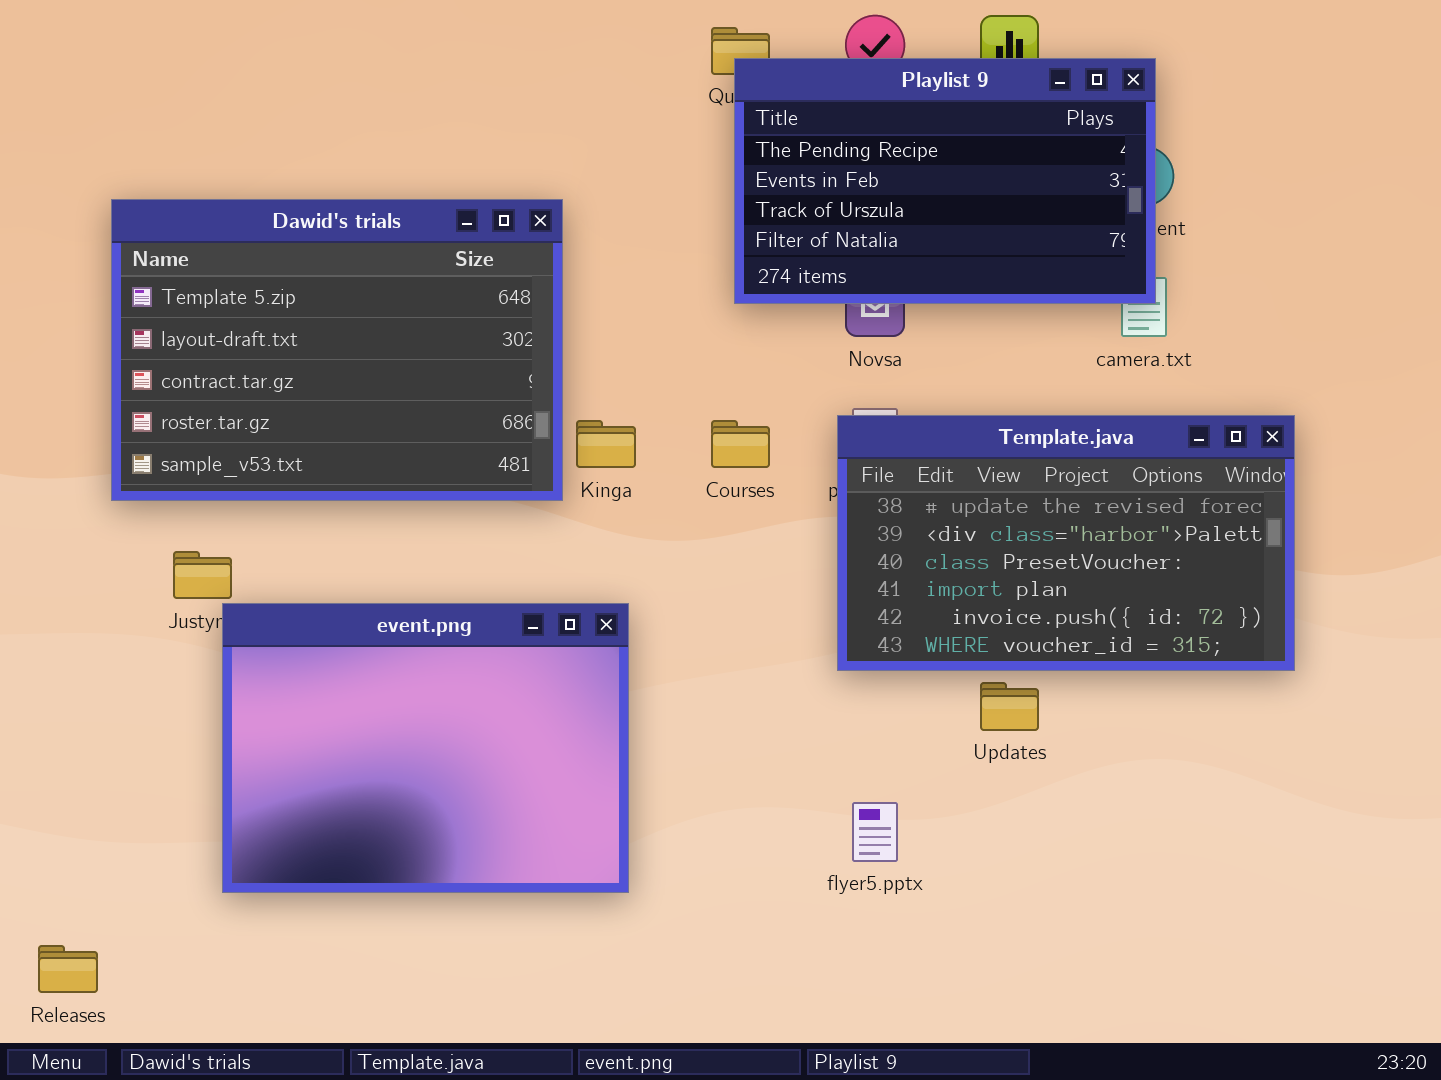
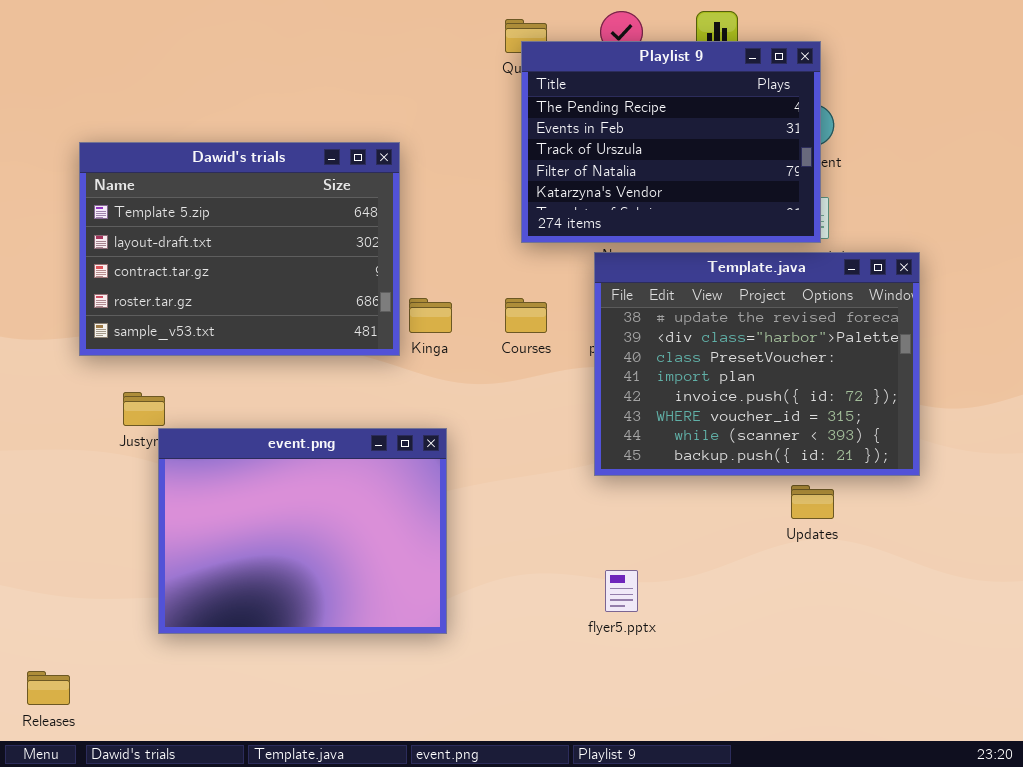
Playlist 9: [734,58,1156,304] -> [521,41,821,243], resized
Template.java: [837,415,1295,671] -> [594,252,920,476], resized
Updates: [980,682,1039,731] -> [791,485,834,519], moved

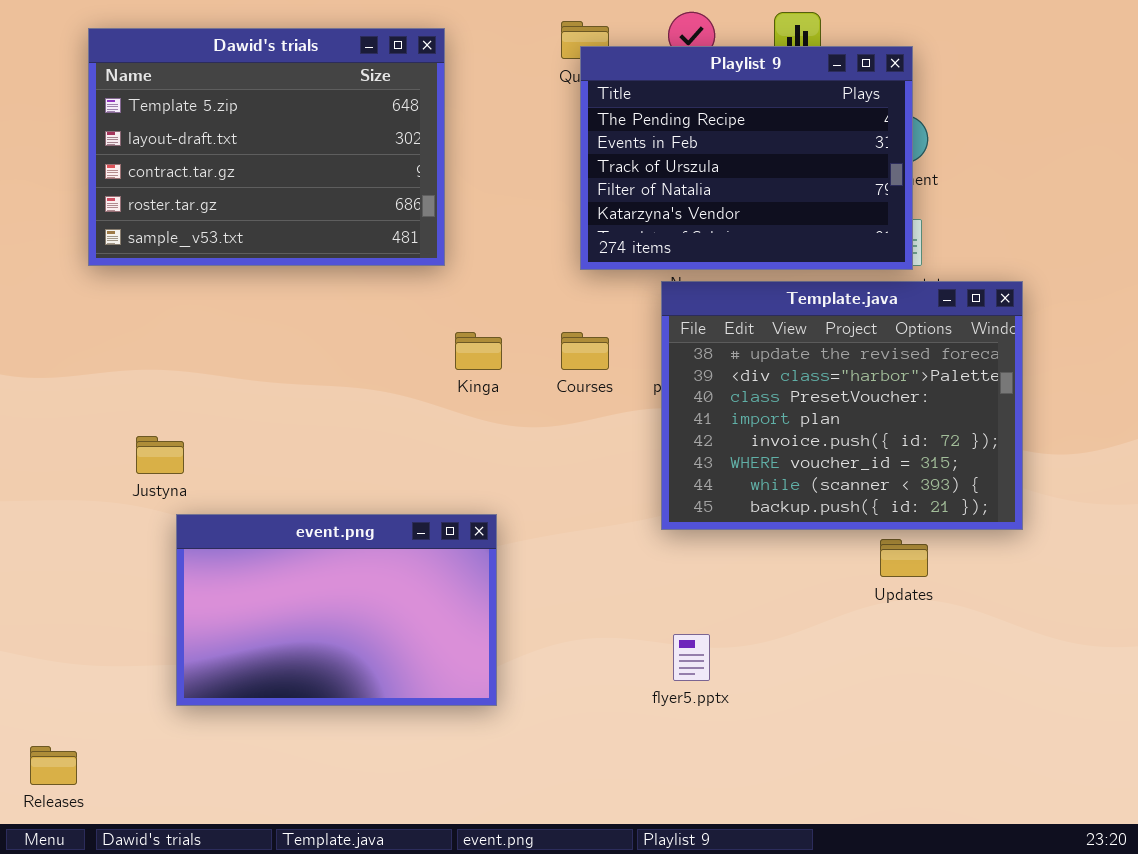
Dawid's trials: [79,142,400,356] -> [88,28,445,266], moved
event.png: [158,428,447,634] -> [176,514,497,706], resized

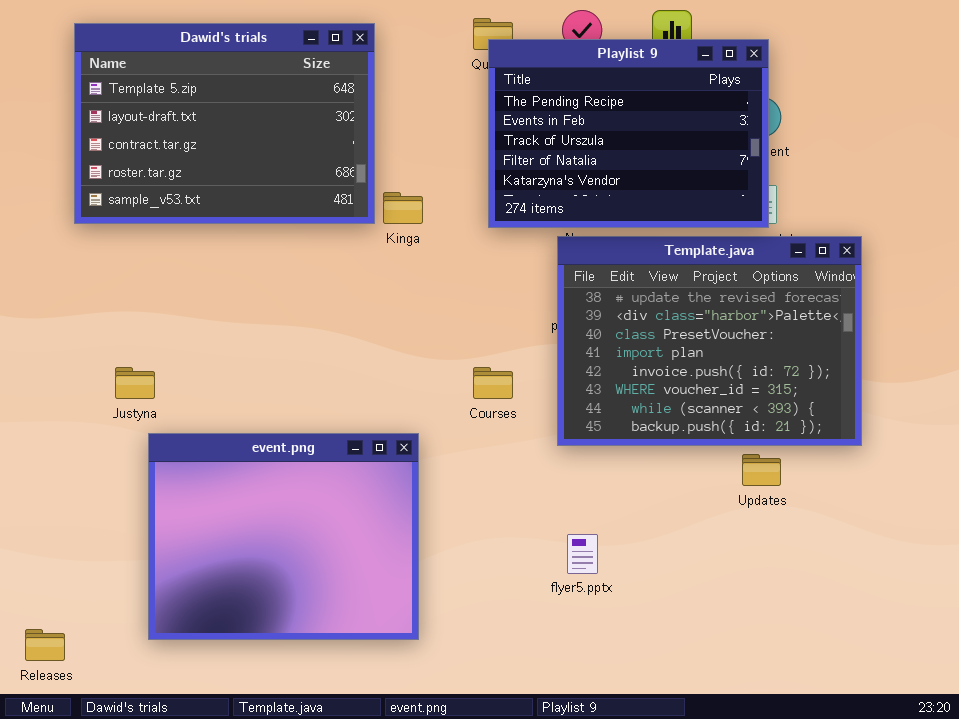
Kinga: [455,332,502,370] -> [383,192,423,224], moved
Courses: [561,332,609,370] -> [473,367,513,399], moved
event.png: [176,514,497,706] -> [148,433,419,640], resized

